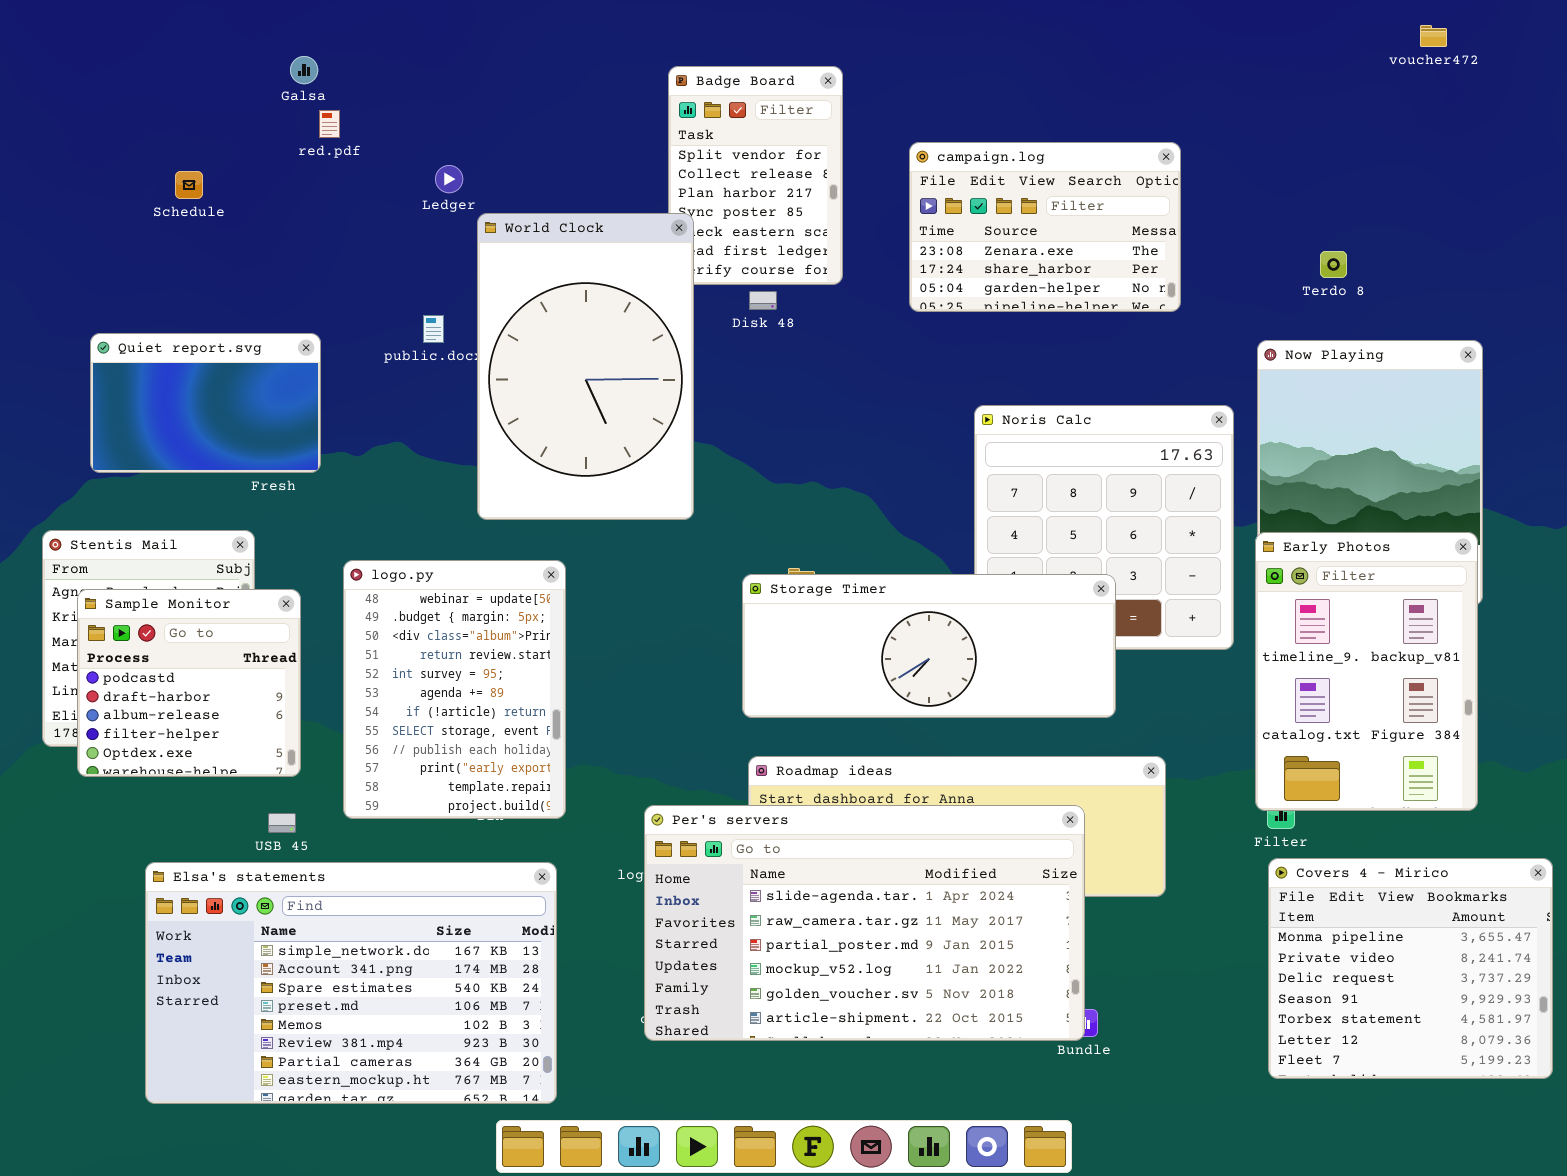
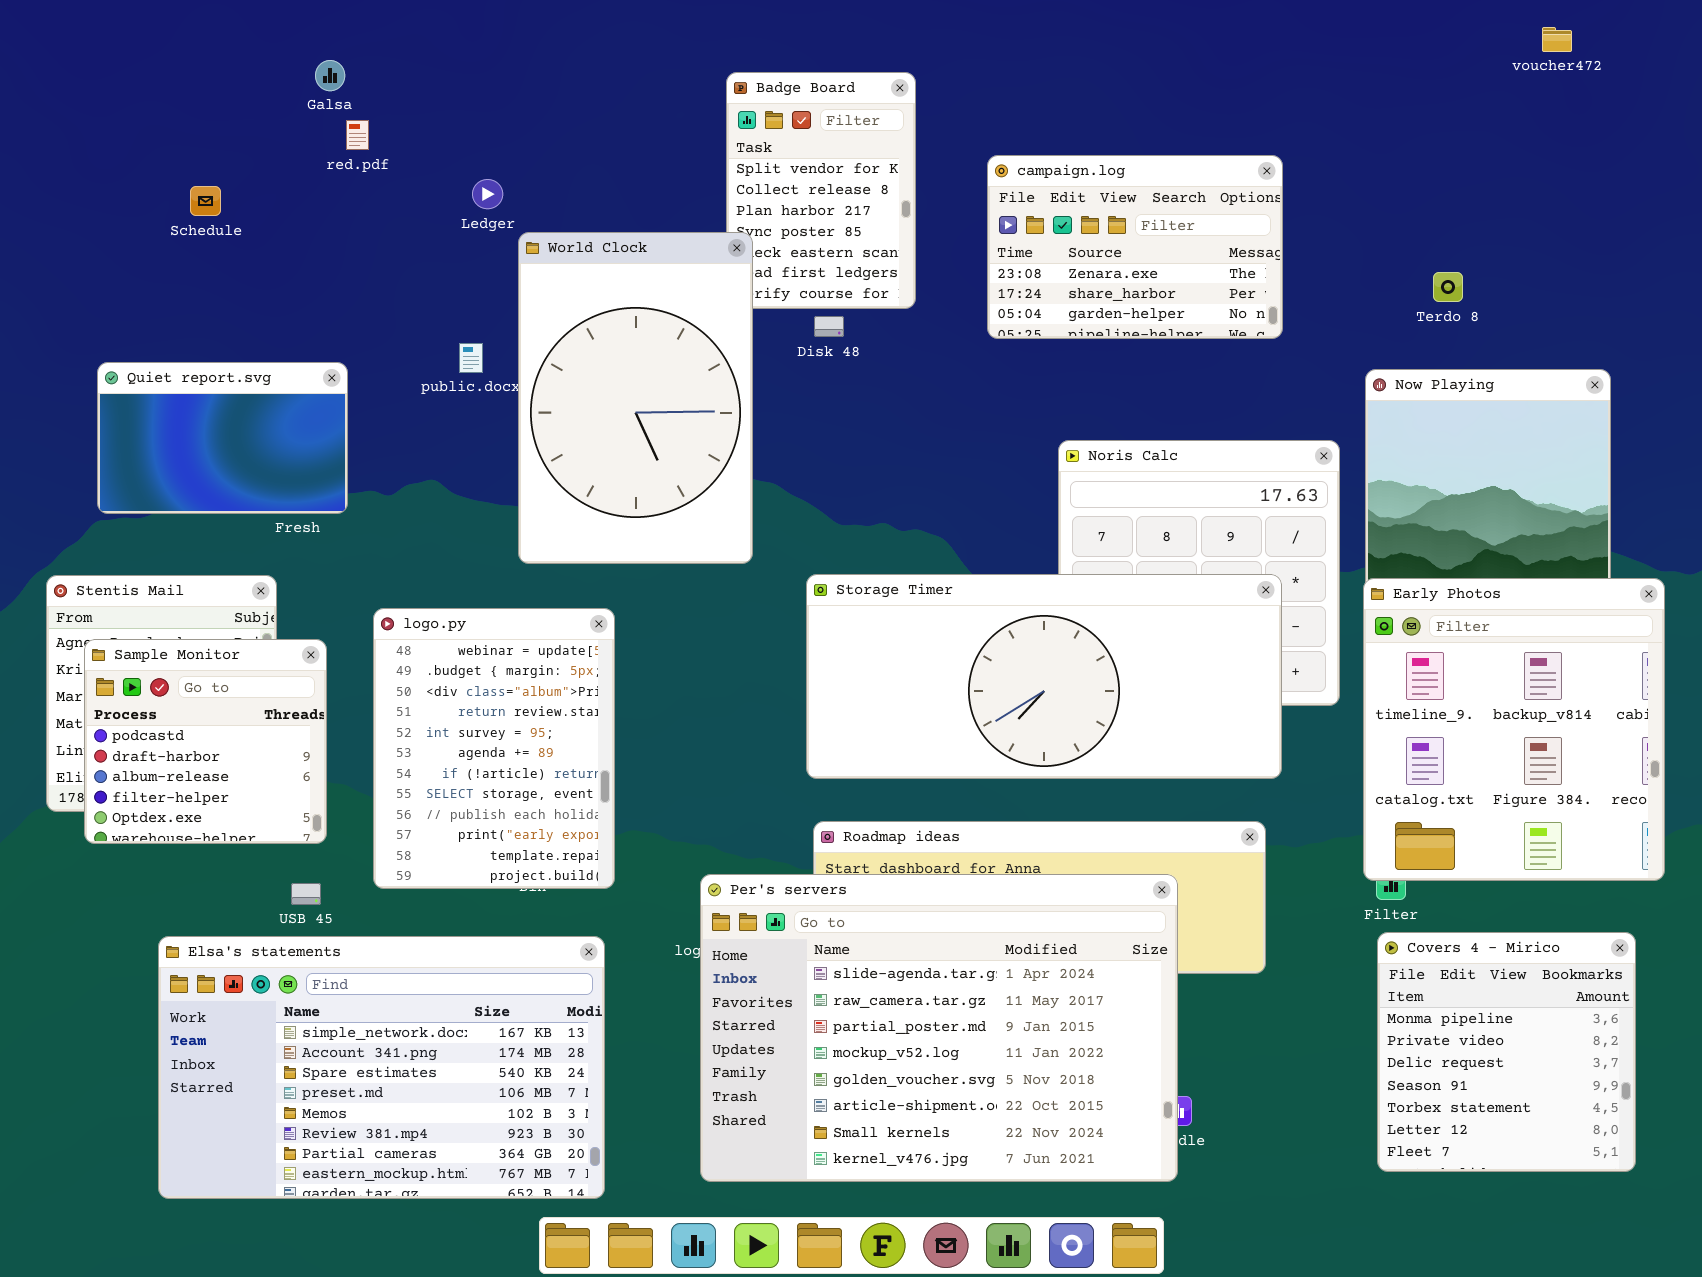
Early Photos: [1255,532,1478,811] -> [1363,578,1665,881], resized
Storage Timer: [742,574,1116,718] -> [806,574,1282,779], resized
Per's servers: [644,805,1085,1041] -> [700,874,1178,1182], resized
Covers 4 - Mirico: [1268,858,1553,1079] -> [1377,932,1636,1172], resized

